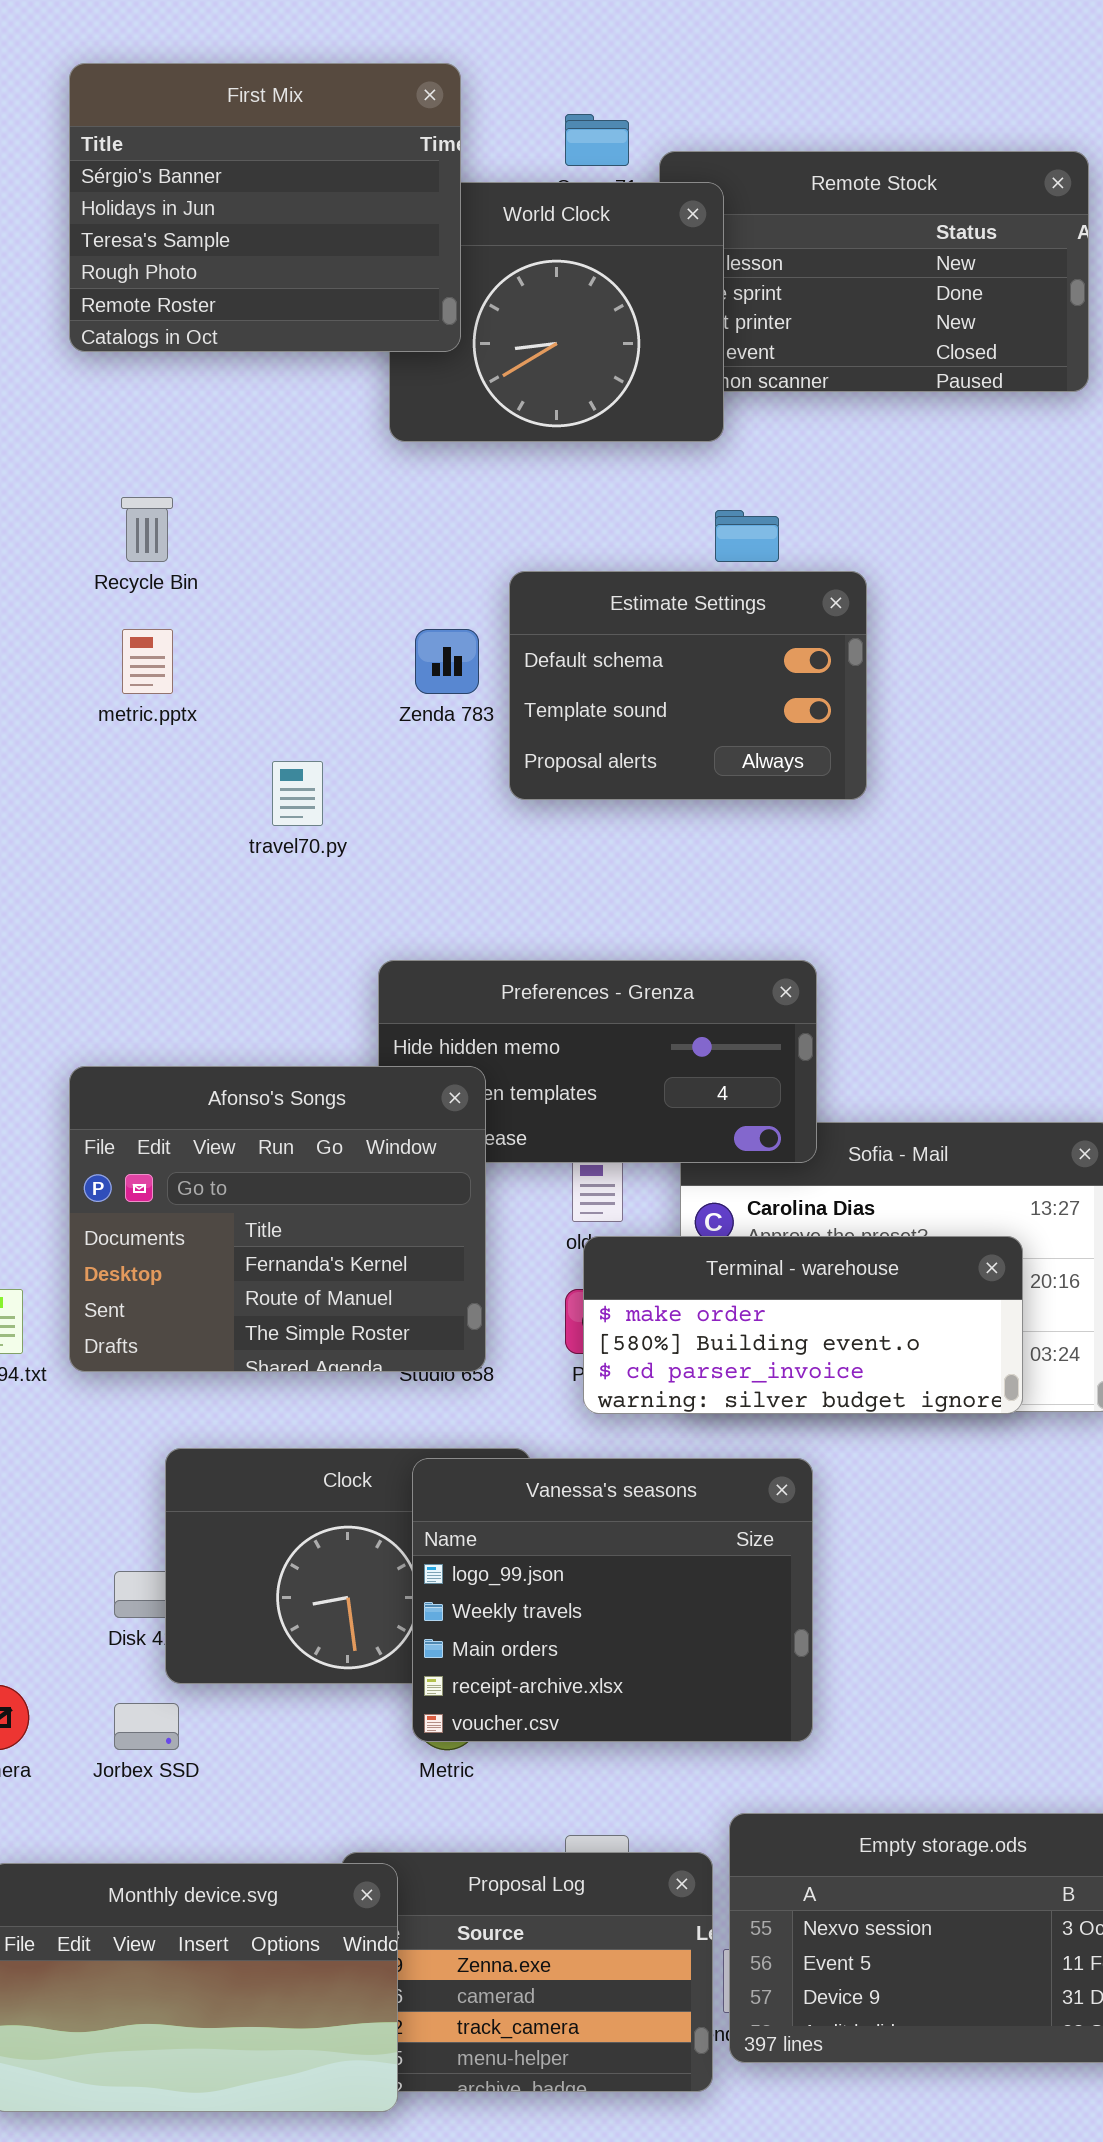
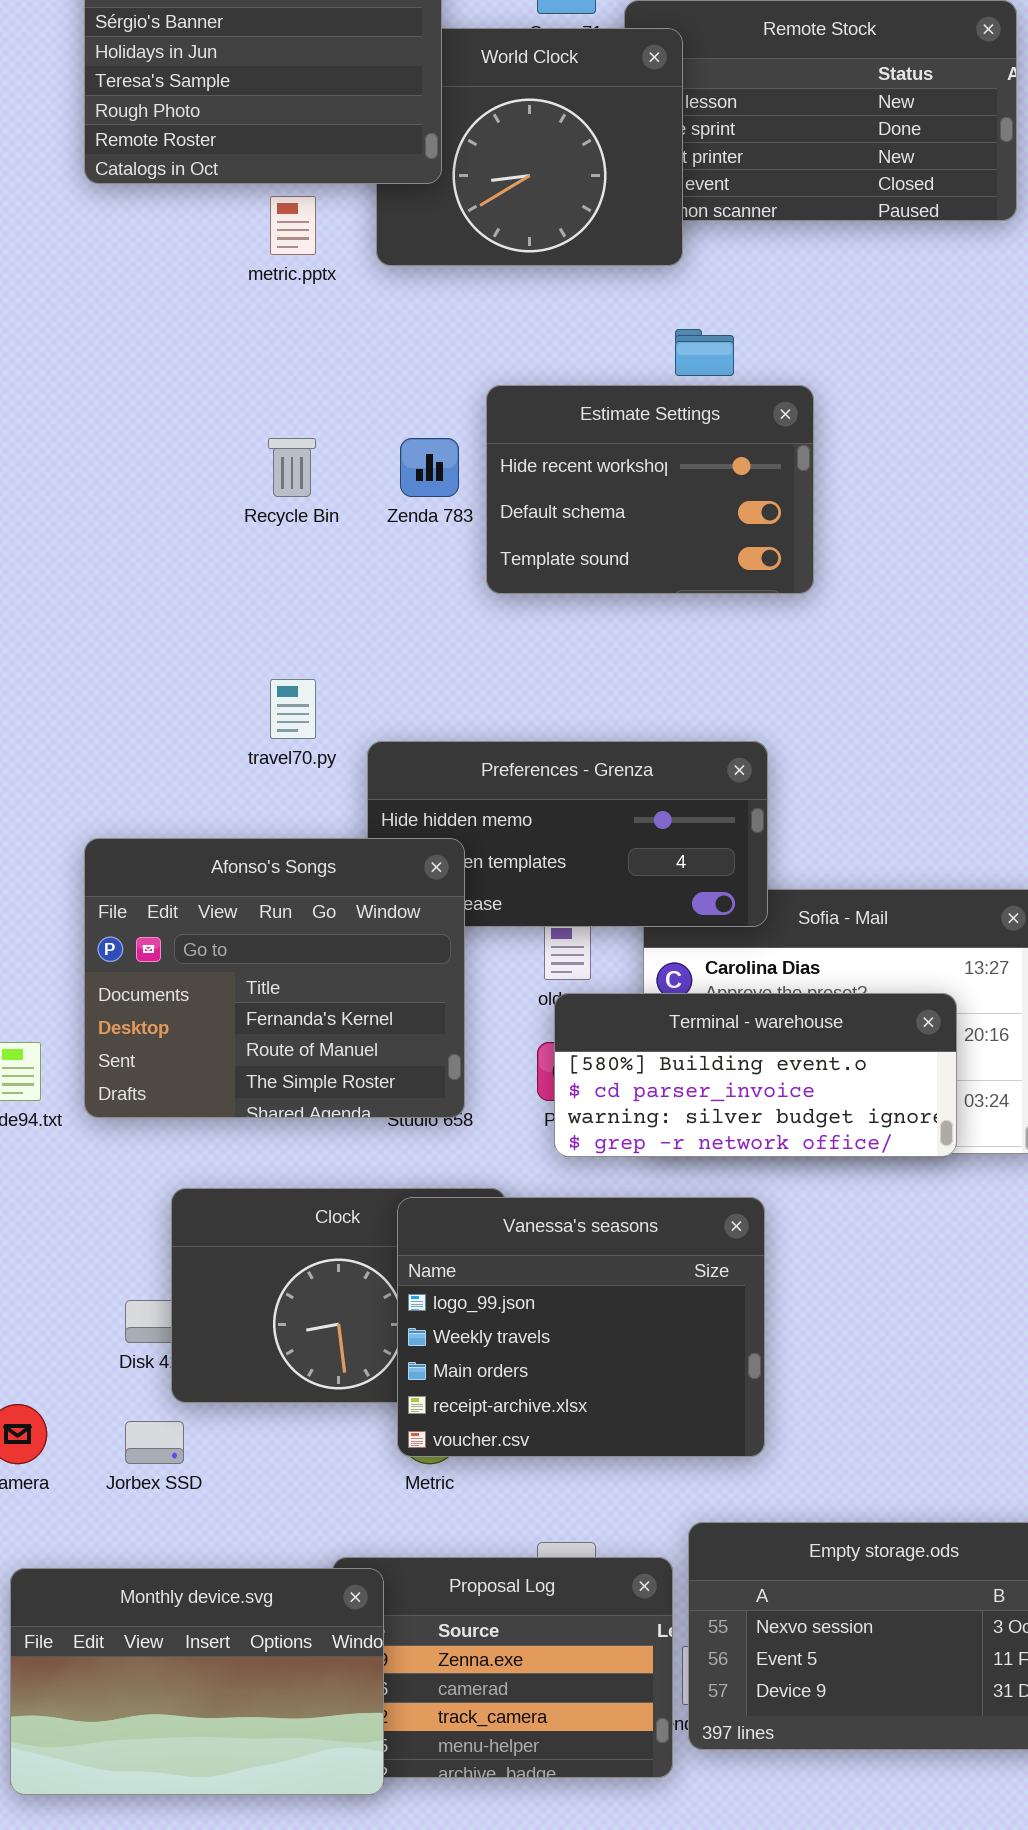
Recycle Bin: [121,497,173,562] -> [268,438,316,497], moved
Estimate Settings: [509,571,867,800] -> [486,385,814,594], scrolled up 1 row
metric.pptx: [122,629,173,694] -> [270,196,316,255], moved
travel70.py: [272,761,323,826] -> [270,679,316,739], moved
Terminal - warehouse: [583,1236,1023,1414] -> [554,993,957,1157], scrolled down 1 row

